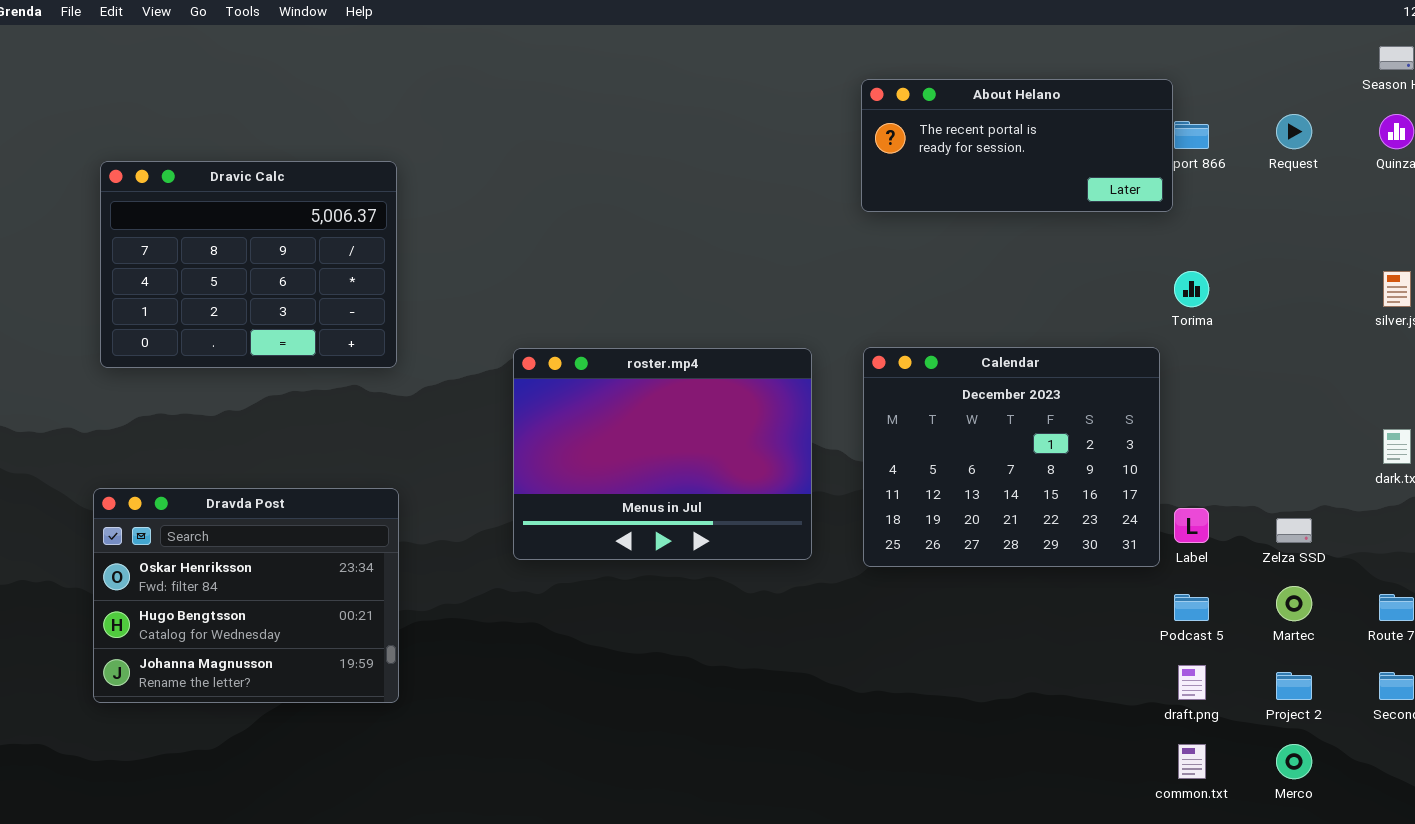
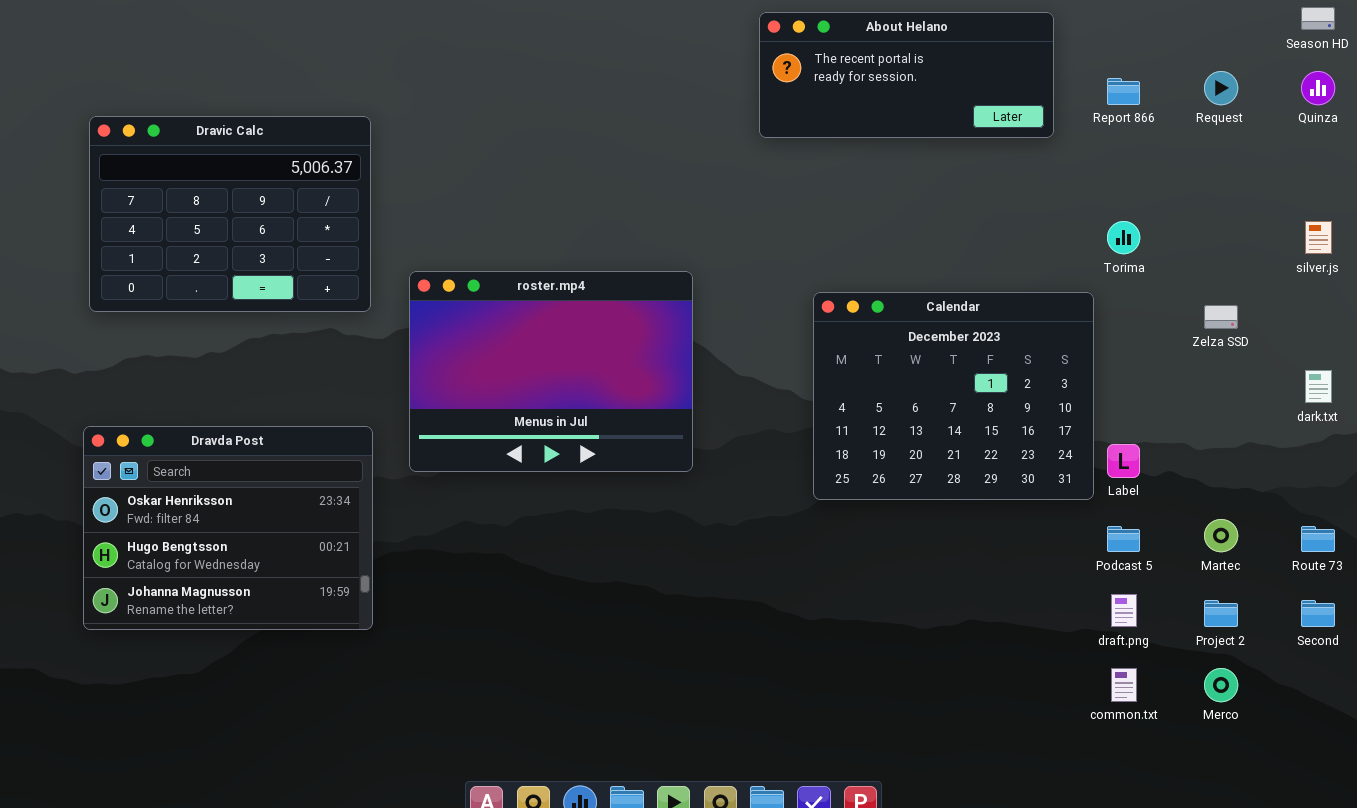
About Helano: [861,79,1173,212] -> [759,12,1054,138], moved
roster.mp4: [513,348,812,560] -> [409,271,693,472], moved
Zelza SSD: [1276,518,1312,543] -> [1204,305,1238,329], moved

